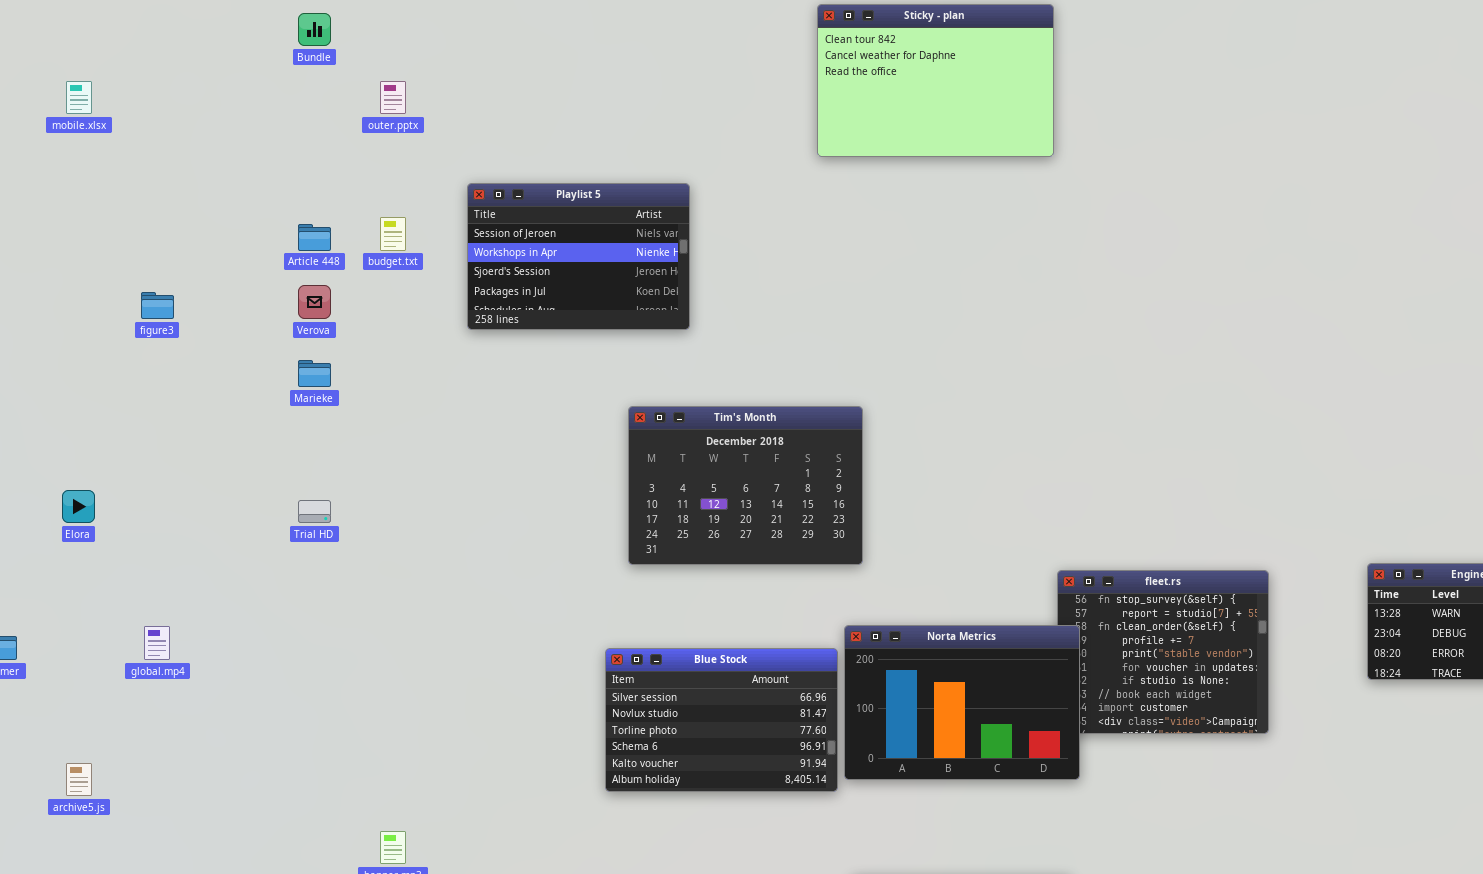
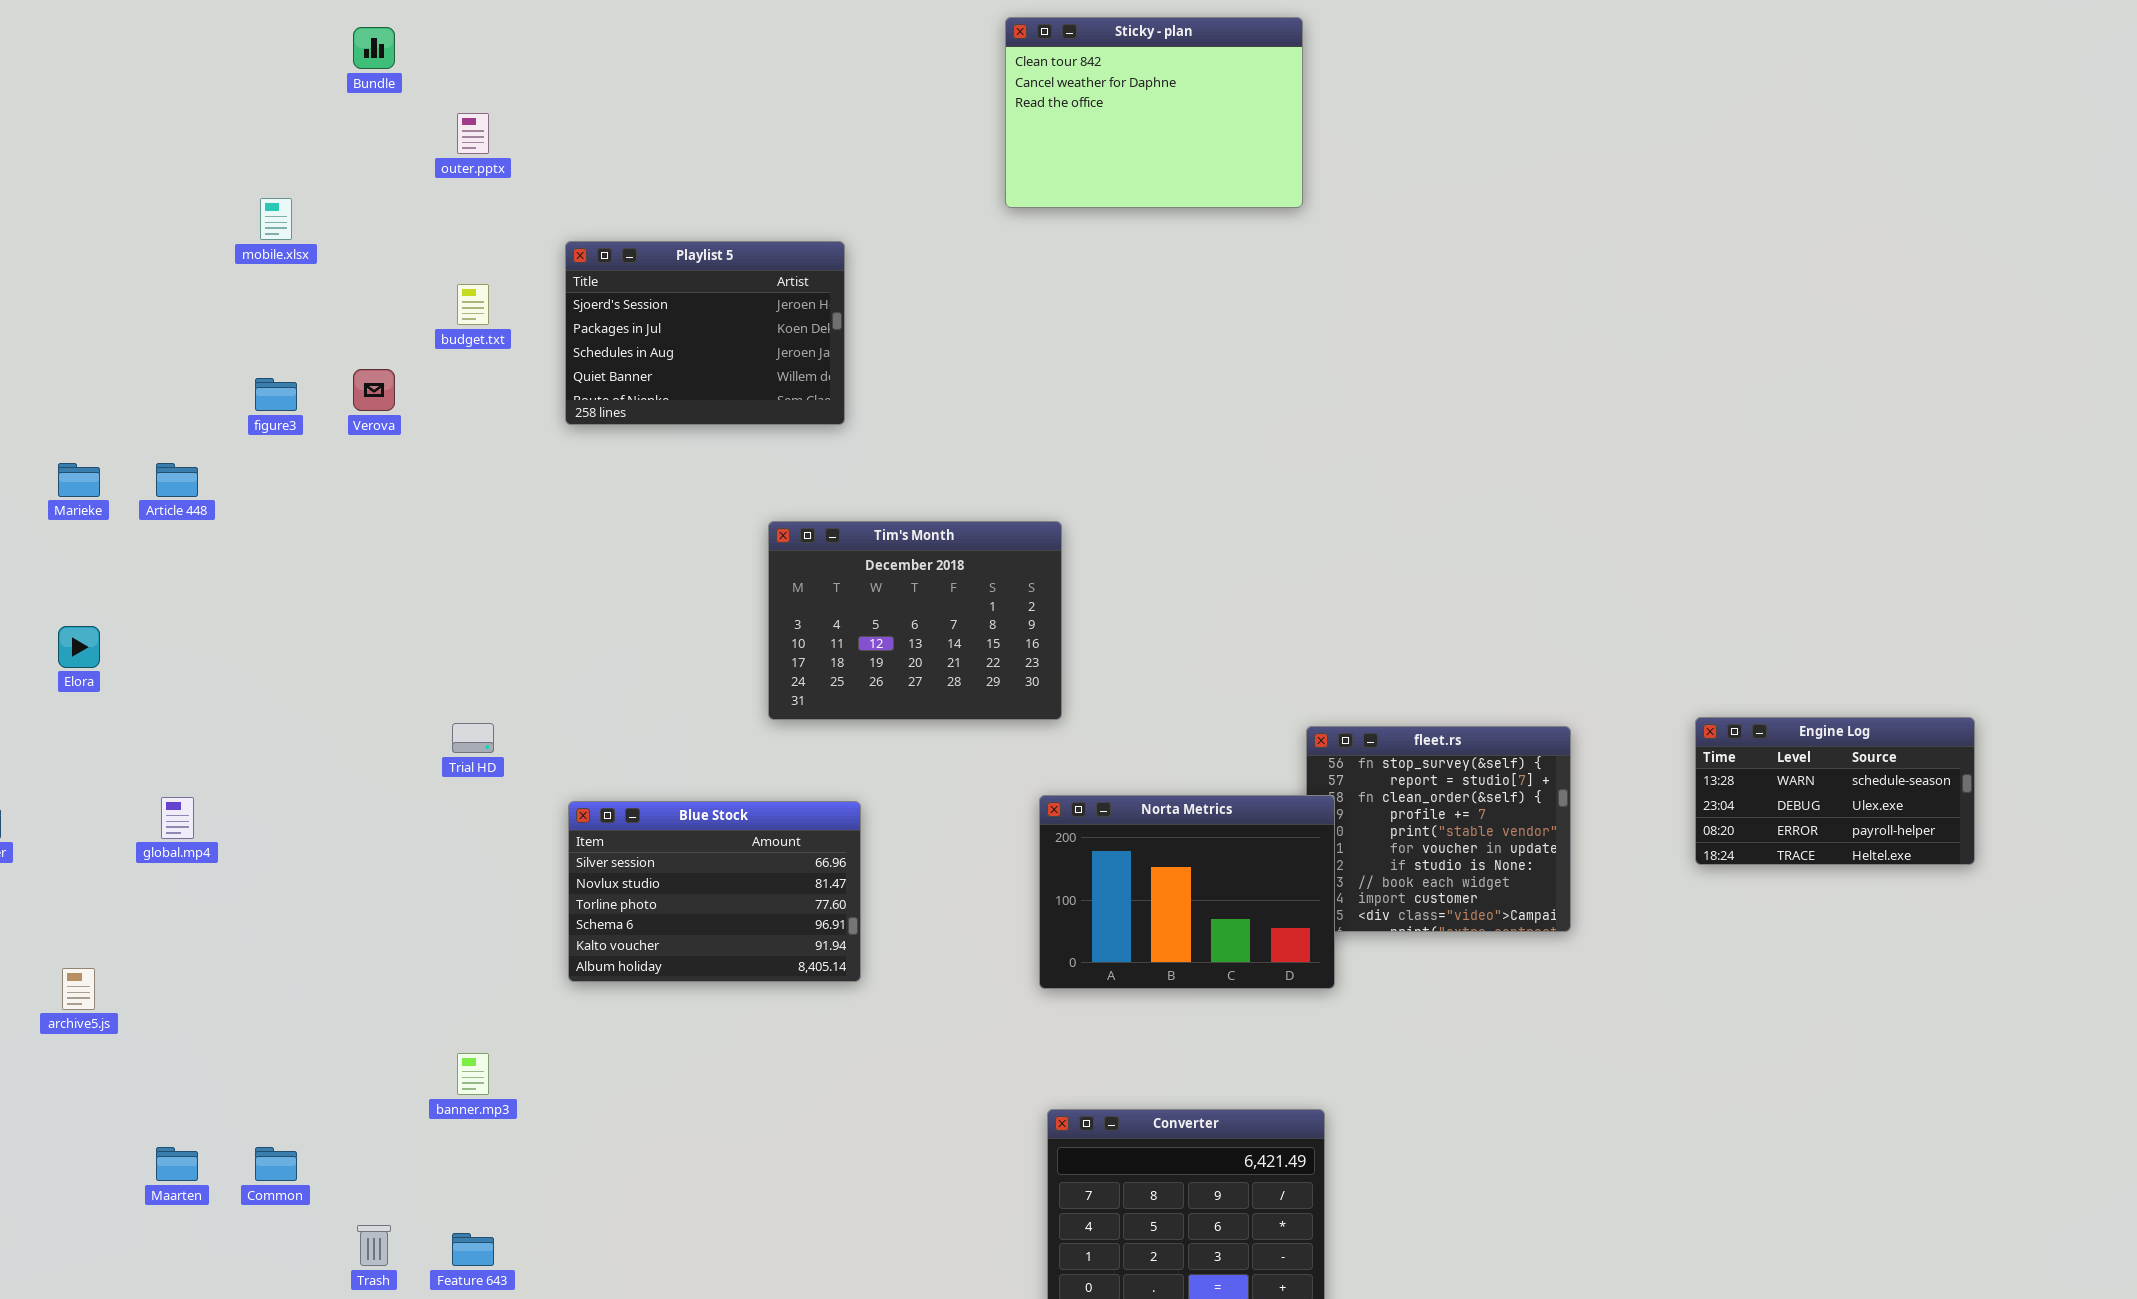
mobile.xlsx: [66,81,92,114] -> [260,198,292,240], moved
Playlist 5: [467,183,690,330] -> [565,241,845,425], scrolled down 2 rows
Article 448: [298,224,331,251] -> [156,463,198,497], moved
figure3: [141,292,174,319] -> [255,378,297,411], moved
Marieke: [298,360,331,387] -> [58,463,100,497], moved
Trial HD: [298,500,331,523] -> [452,723,494,753], moved
Blue Stock: [605,648,838,792] -> [568,801,861,982], moved

